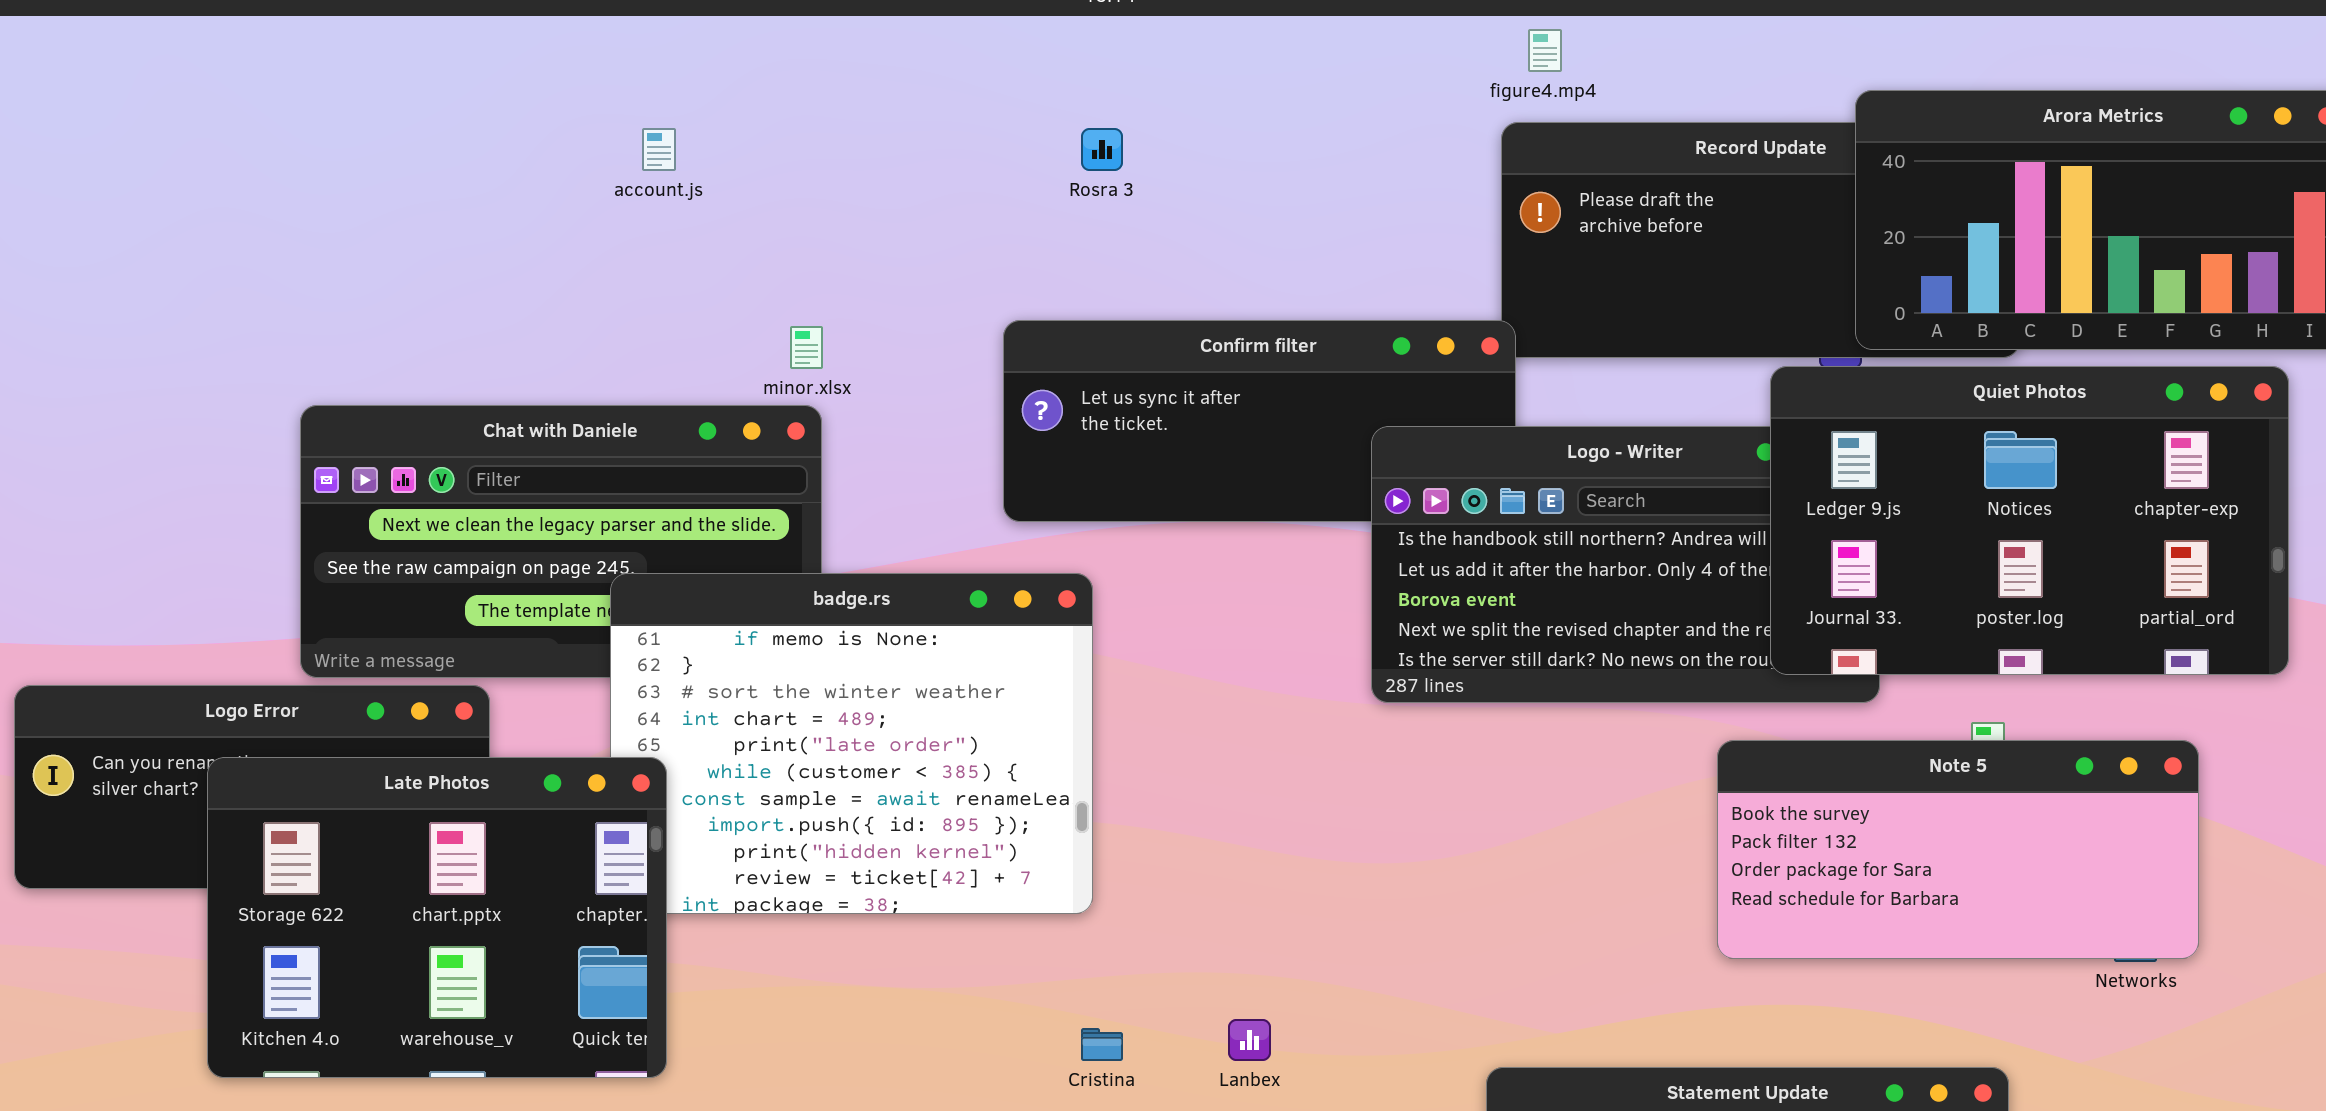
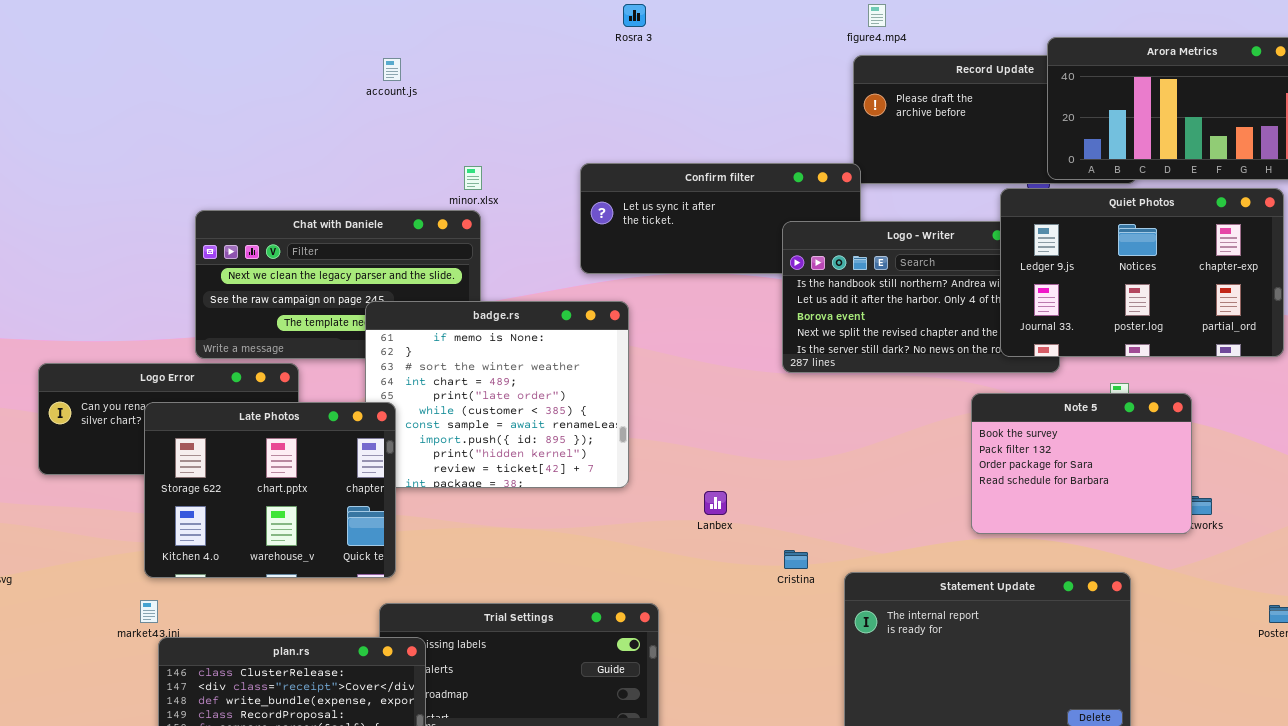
Rosra 3: [1081,128,1123,171] -> [623,4,646,27], moved
Note 5: [1717,740,2199,959] -> [971,393,1192,534], resized
Lanbex: [1228,1019,1271,1061] -> [704,491,727,515], moved
Cristina: [1081,1028,1123,1061] -> [784,550,808,569], moved

